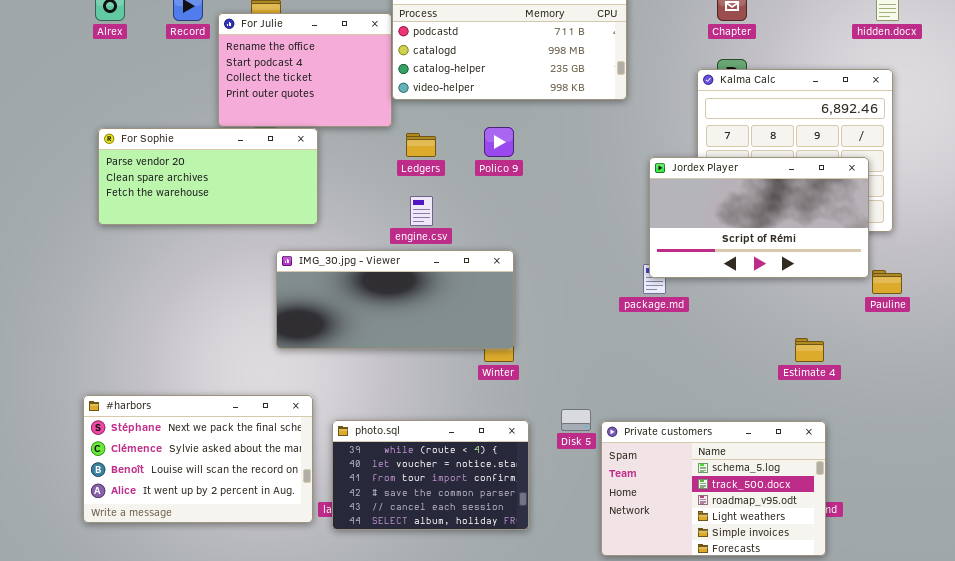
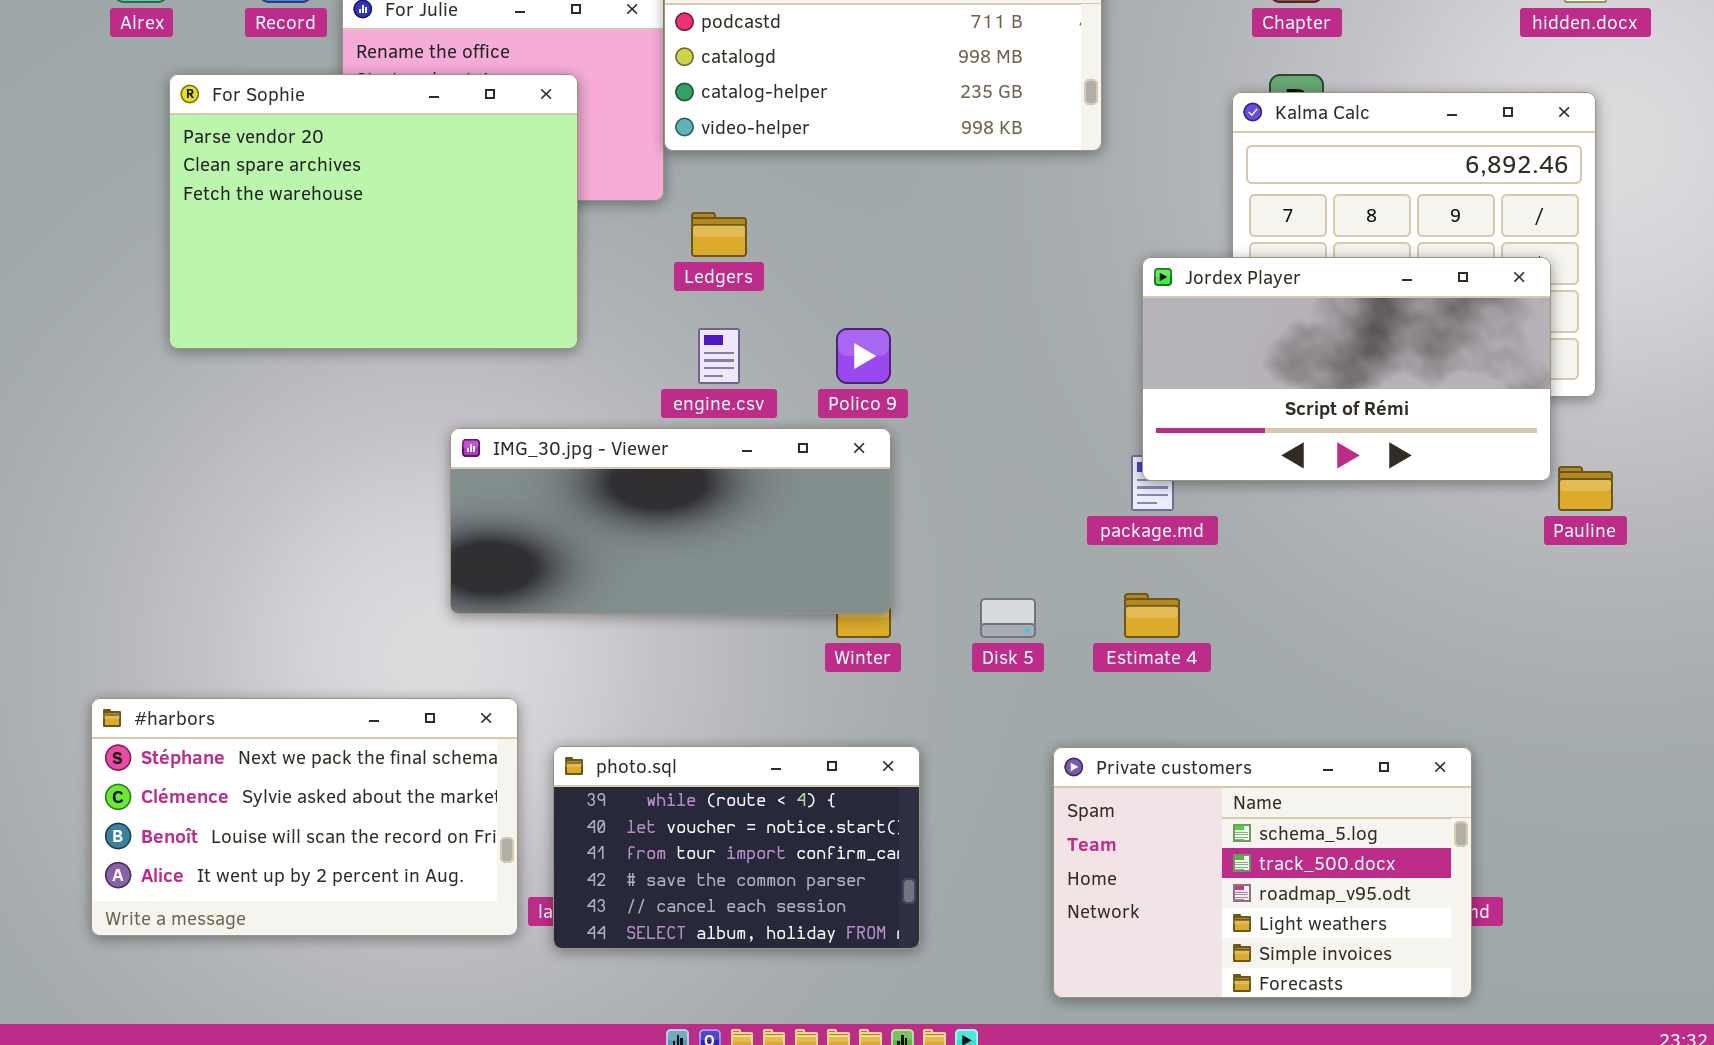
Polico 9: [484,127,514,157] -> [836,328,891,384], moved
For Sophie: [98,128,318,225] -> [169,74,578,349], moved, resized
Estimate 4: [795,338,824,362] -> [1124,593,1180,638], moved
Disk 5: [561,409,591,431] -> [980,598,1036,638], moved

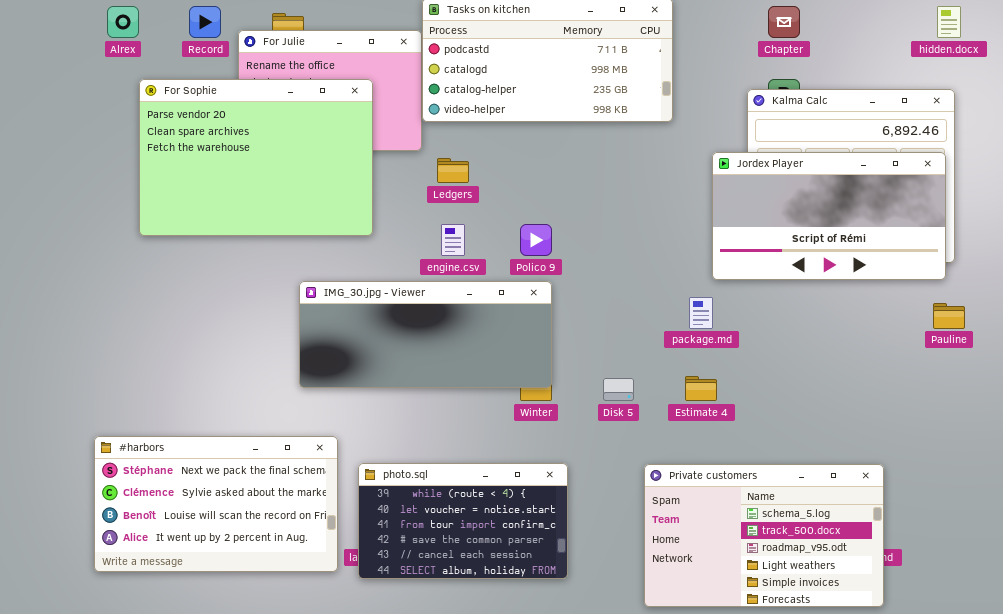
Jordex Player: [1142,257,1551,481] -> [712,152,946,280], moved

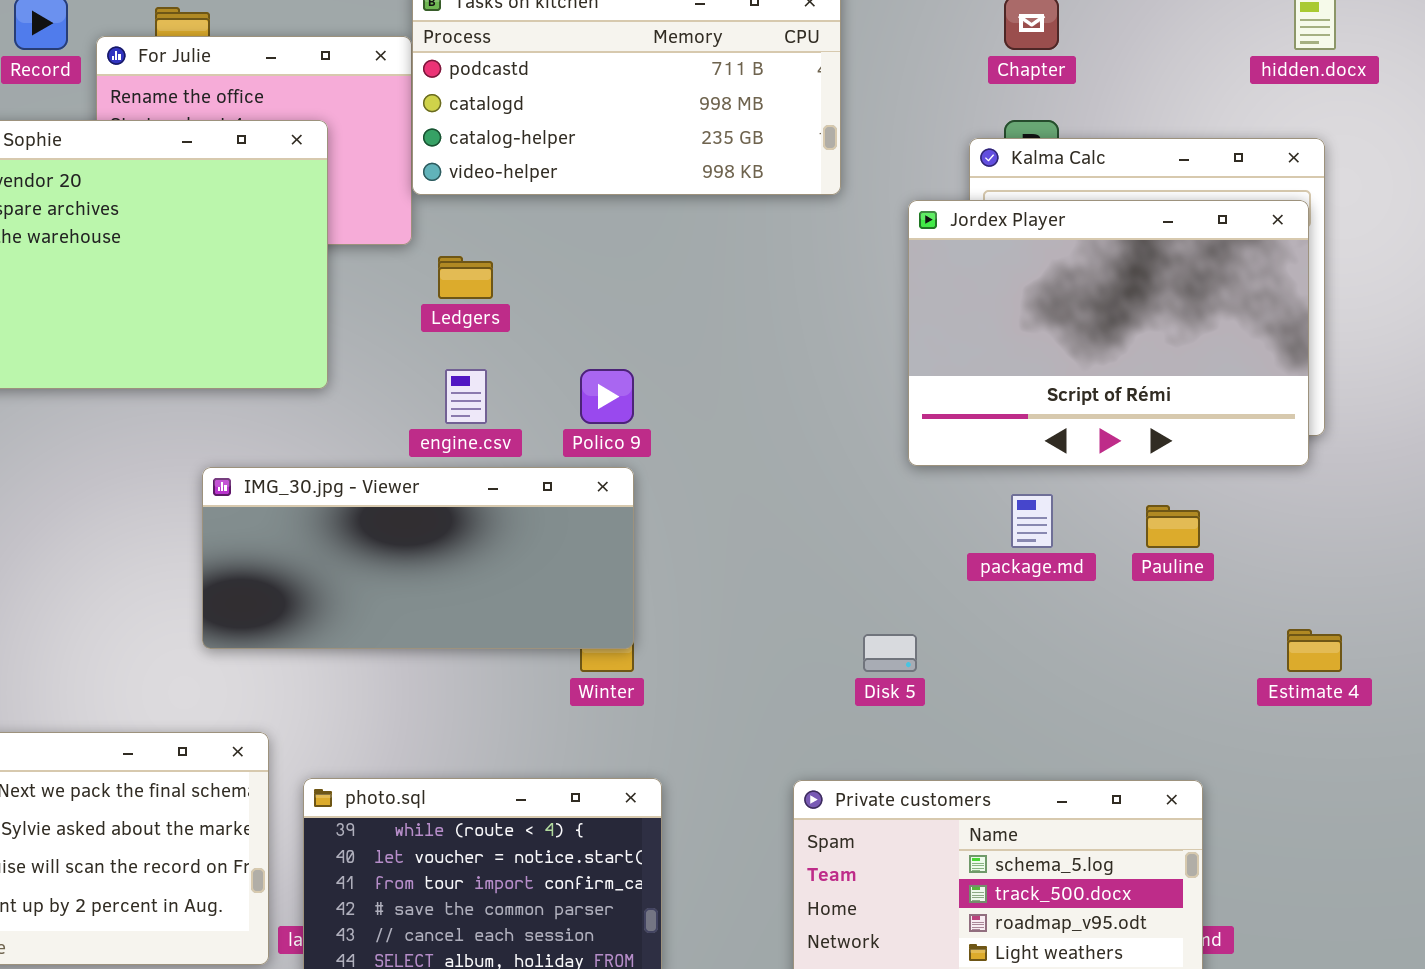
Jordex Player: [712,152,946,280] -> [908,200,1309,466], resized
package.md: [689,297,713,329] -> [1011,494,1053,548], moved
Pauline: [933,303,965,329] -> [1146,505,1200,548], moved
Estimate 4: [685,376,717,401] -> [1287,629,1342,672], moved
Disk 5: [603,378,634,401] -> [863,634,917,672], moved

